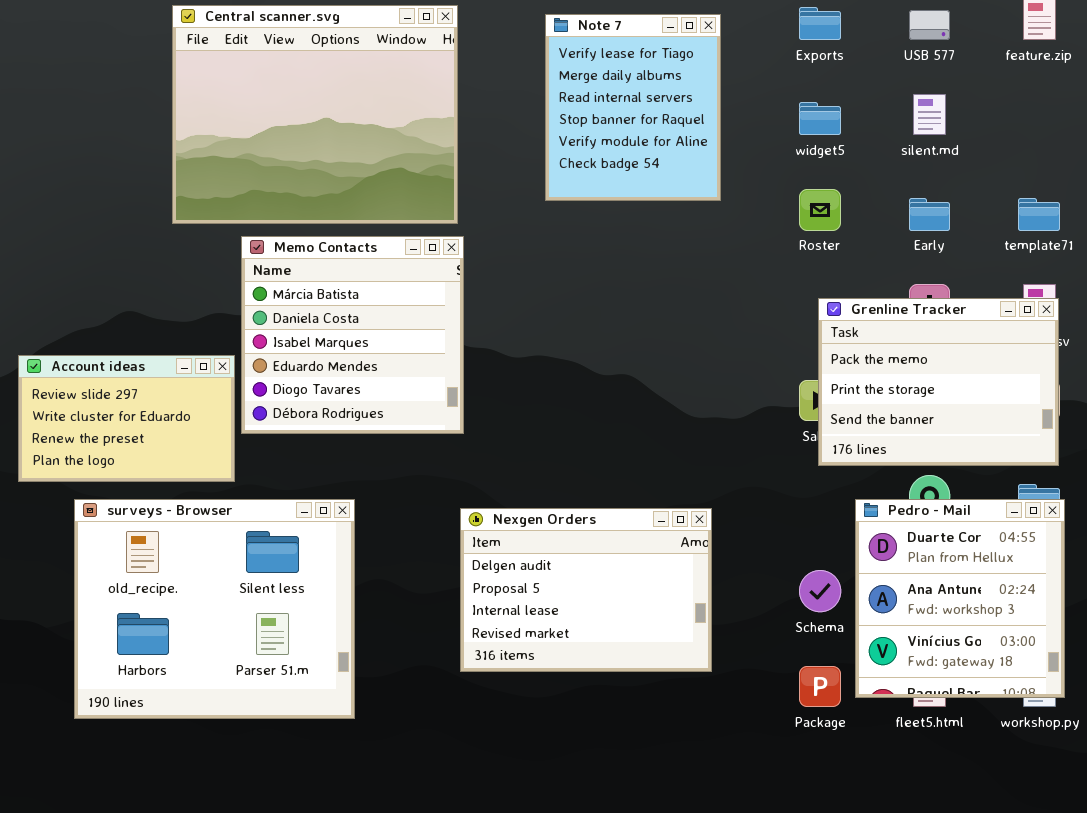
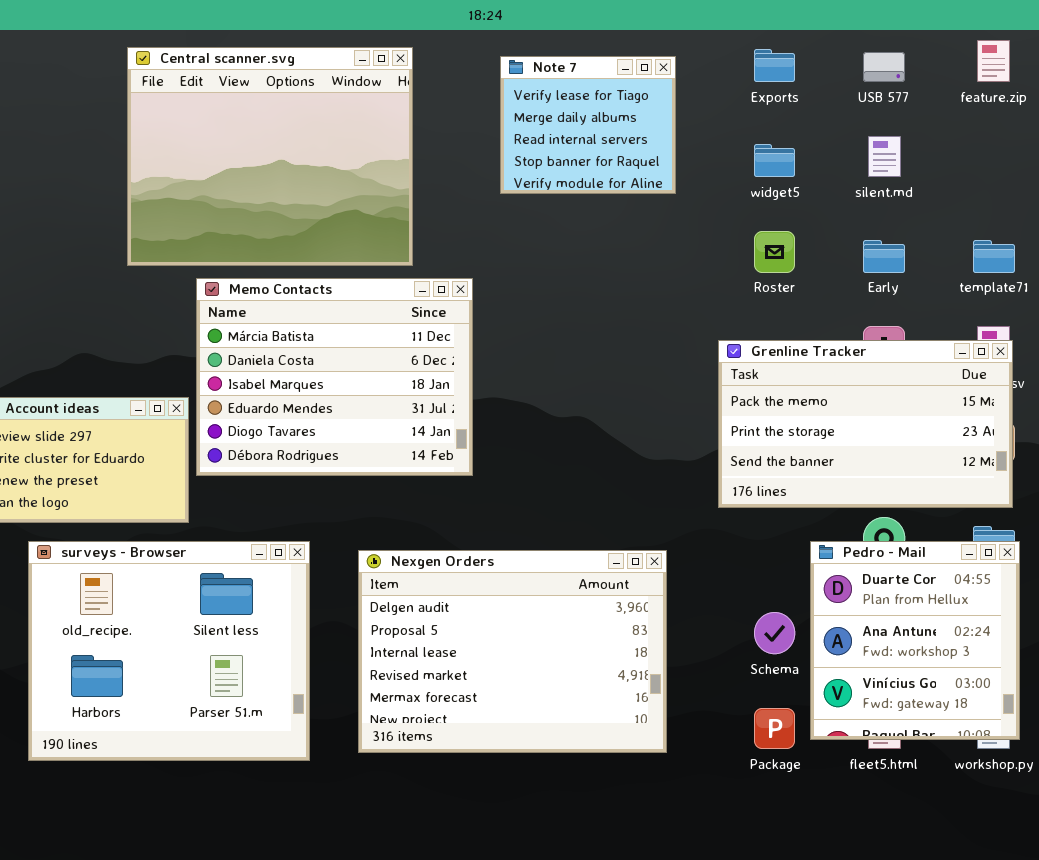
Note 7: [545,14,721,201] -> [500,56,676,194], resized
Memo Contacts: [241,236,464,434] -> [196,278,473,476], resized
Grenline Tracker: [818,298,1059,466] -> [718,340,1013,508], resized
Nexgen Orders: [460,508,712,672] -> [358,550,667,753], resized

